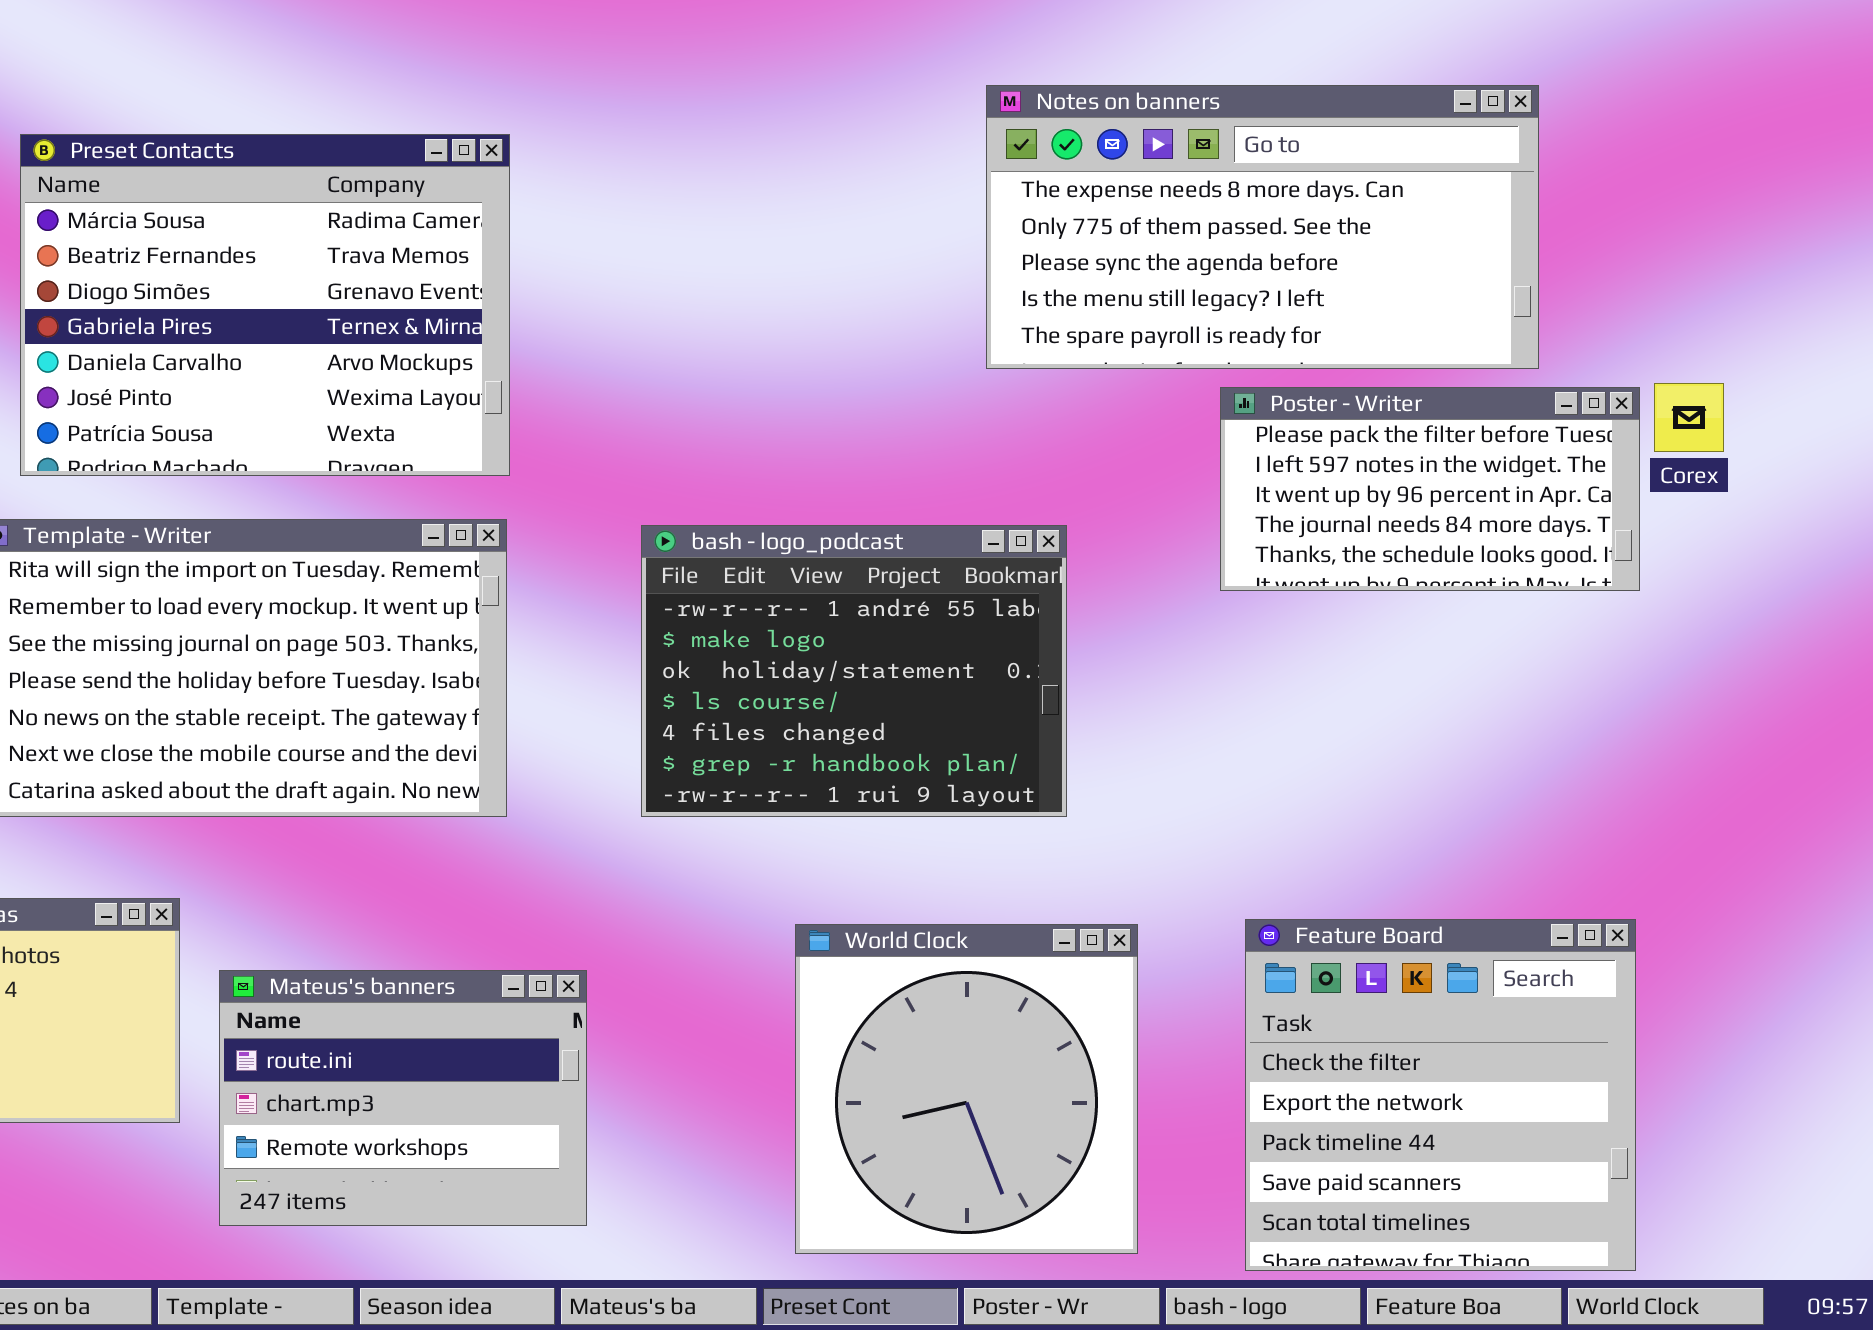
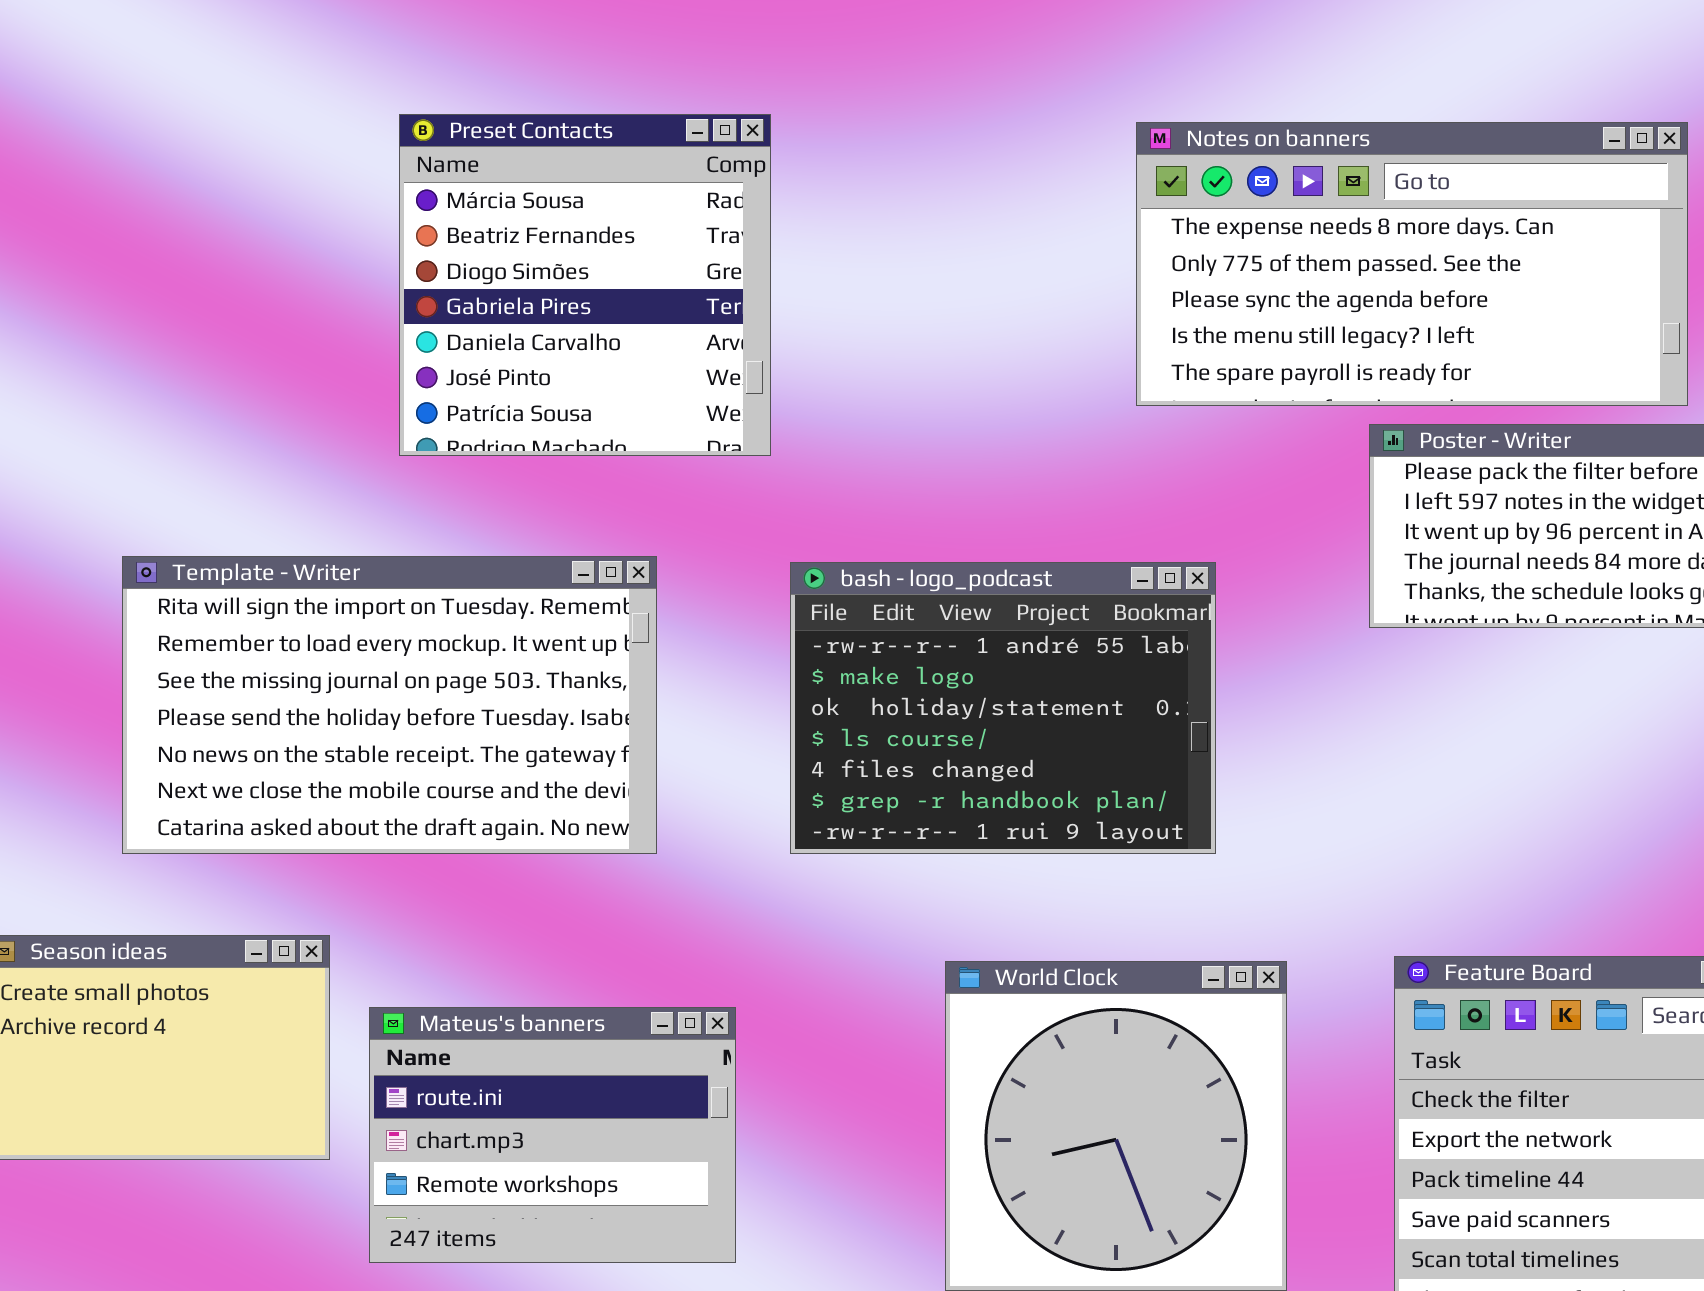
Preset Contacts: [20,134,510,476] -> [399,114,771,456], moved, resized

